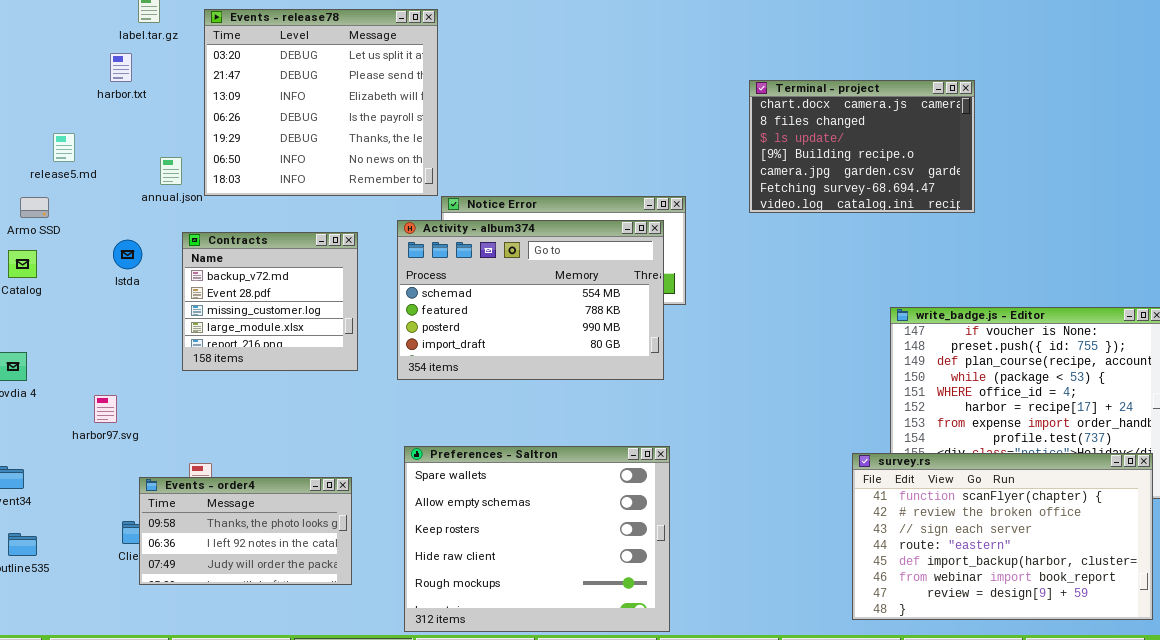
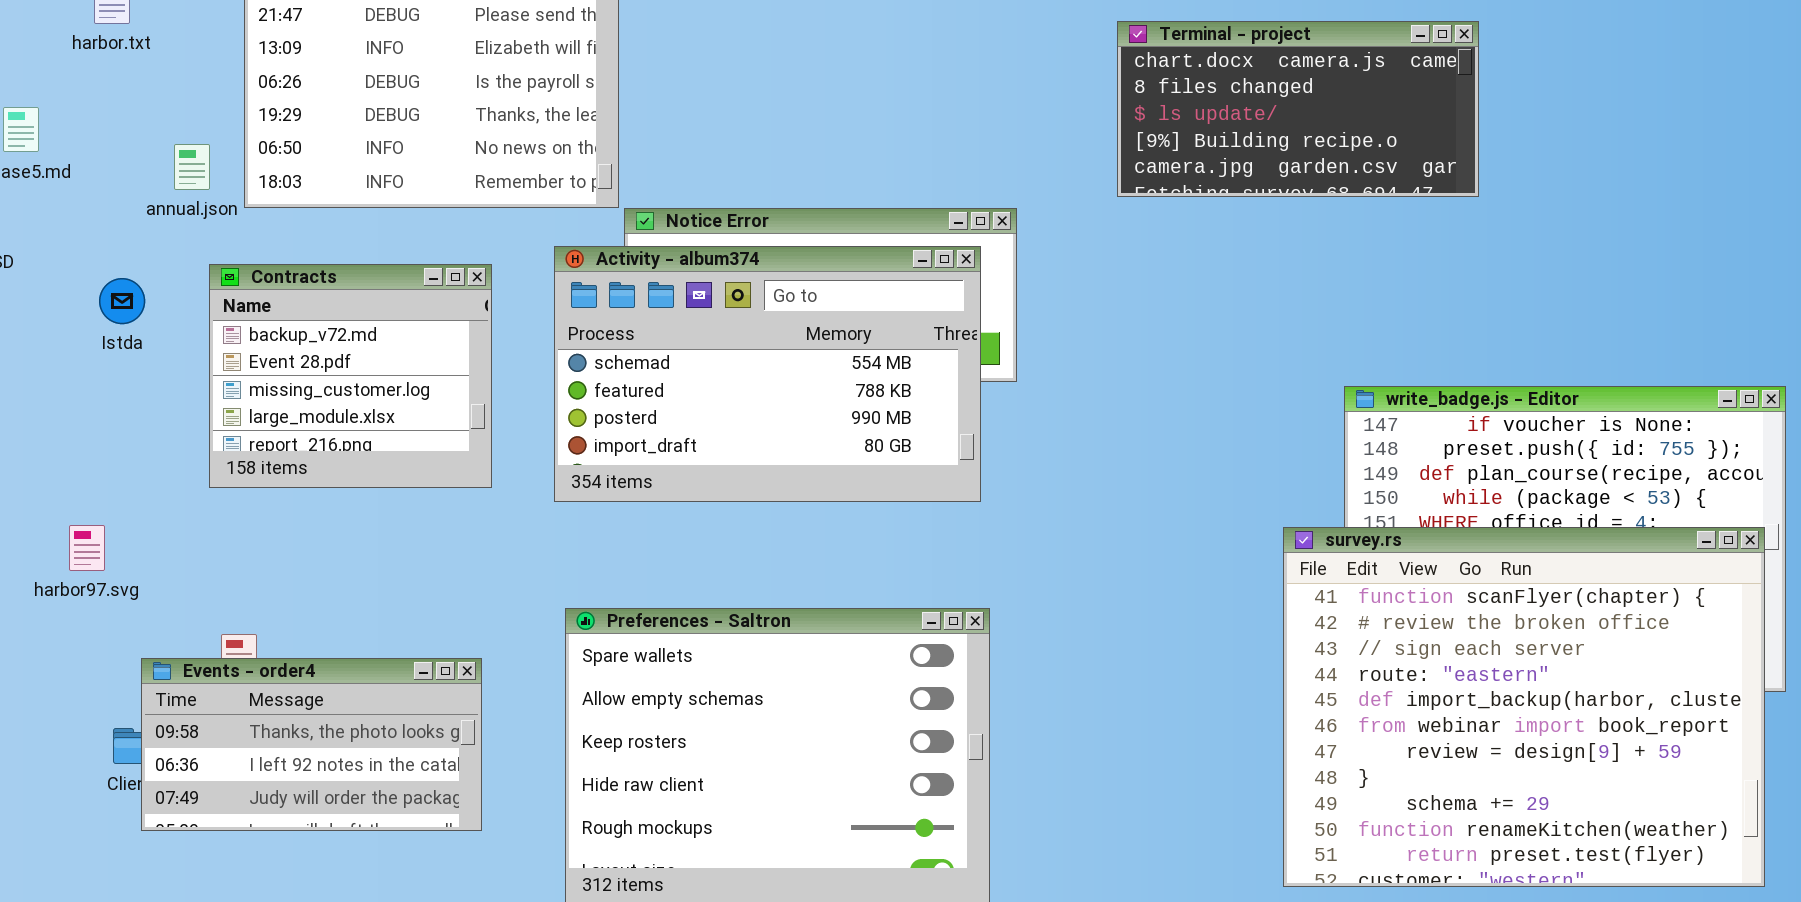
Terminal - project: [749,80,975,213] -> [1117,21,1479,197], resized
survey.rs: [852,453,1153,620] -> [1283,527,1765,887], resized

